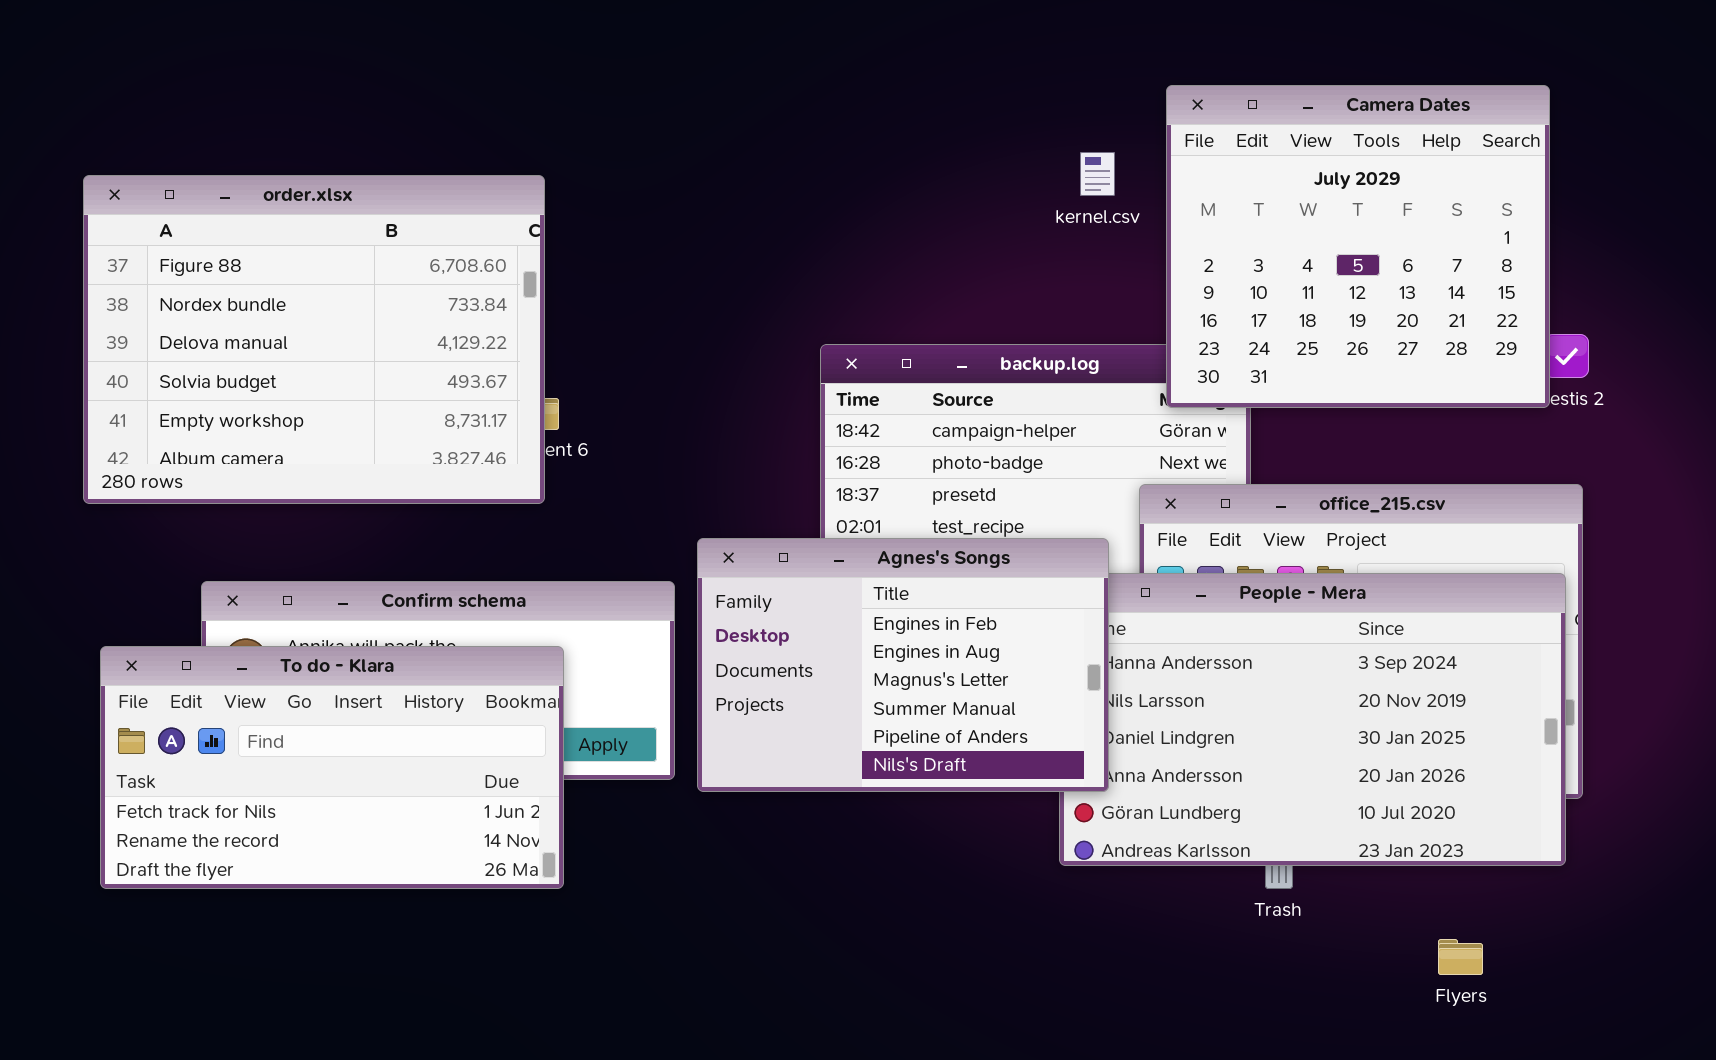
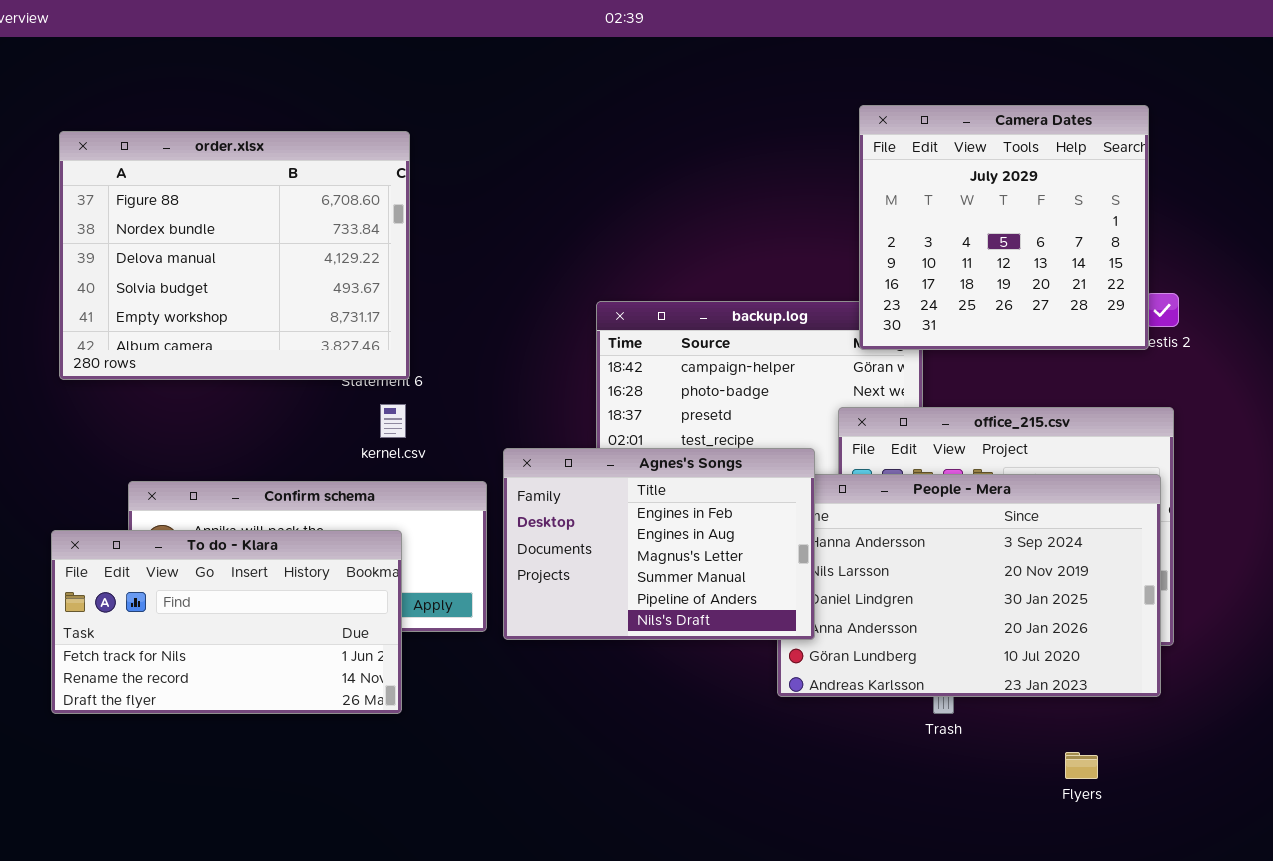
kernel.csv: [1080,152,1115,196] -> [380,404,406,438], moved
order.xlsx: [83,175,545,504] -> [59,131,410,380], moved

